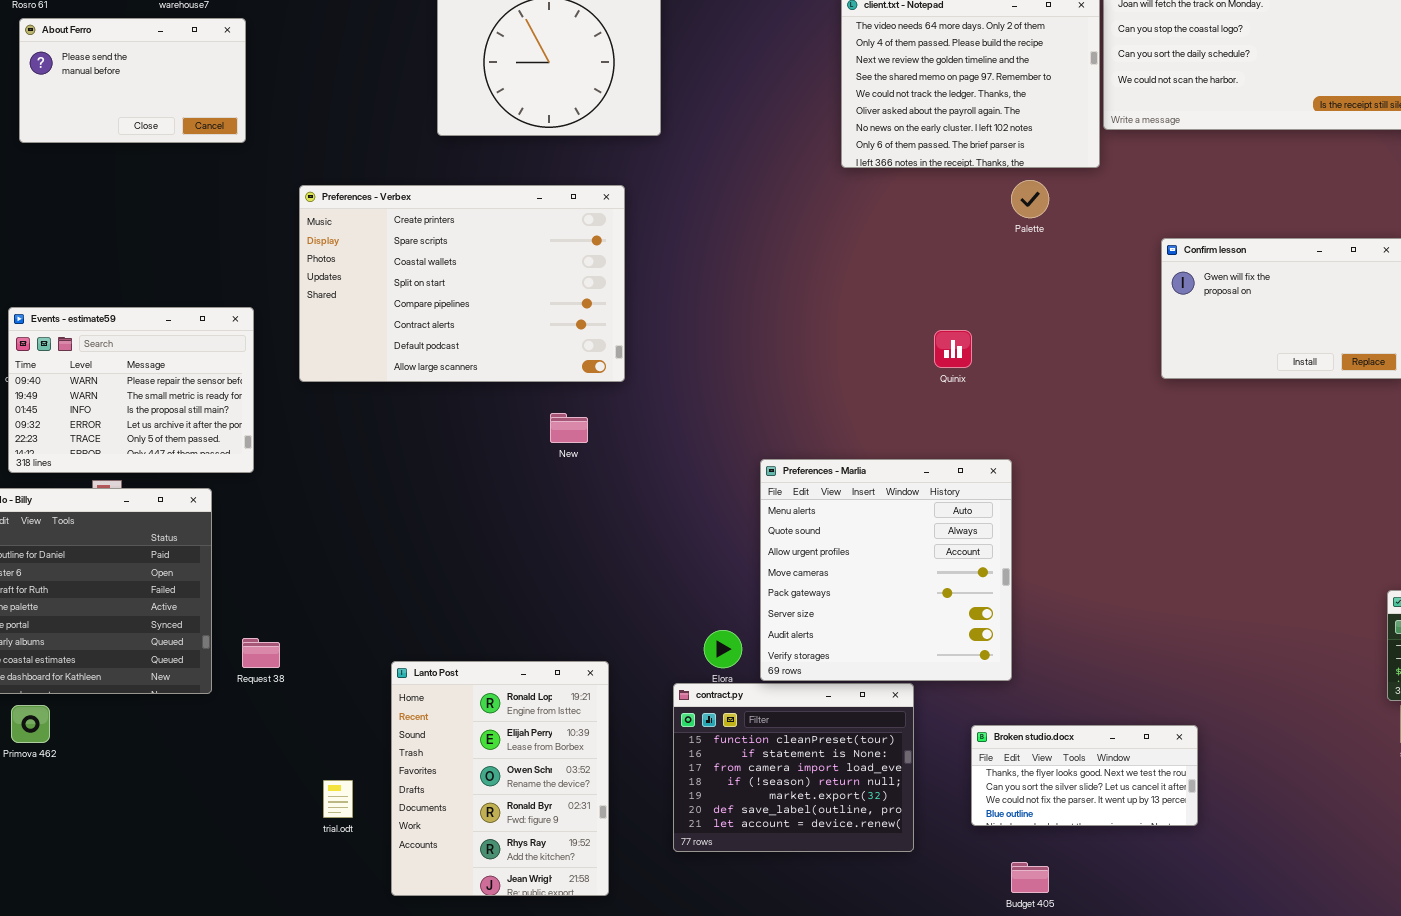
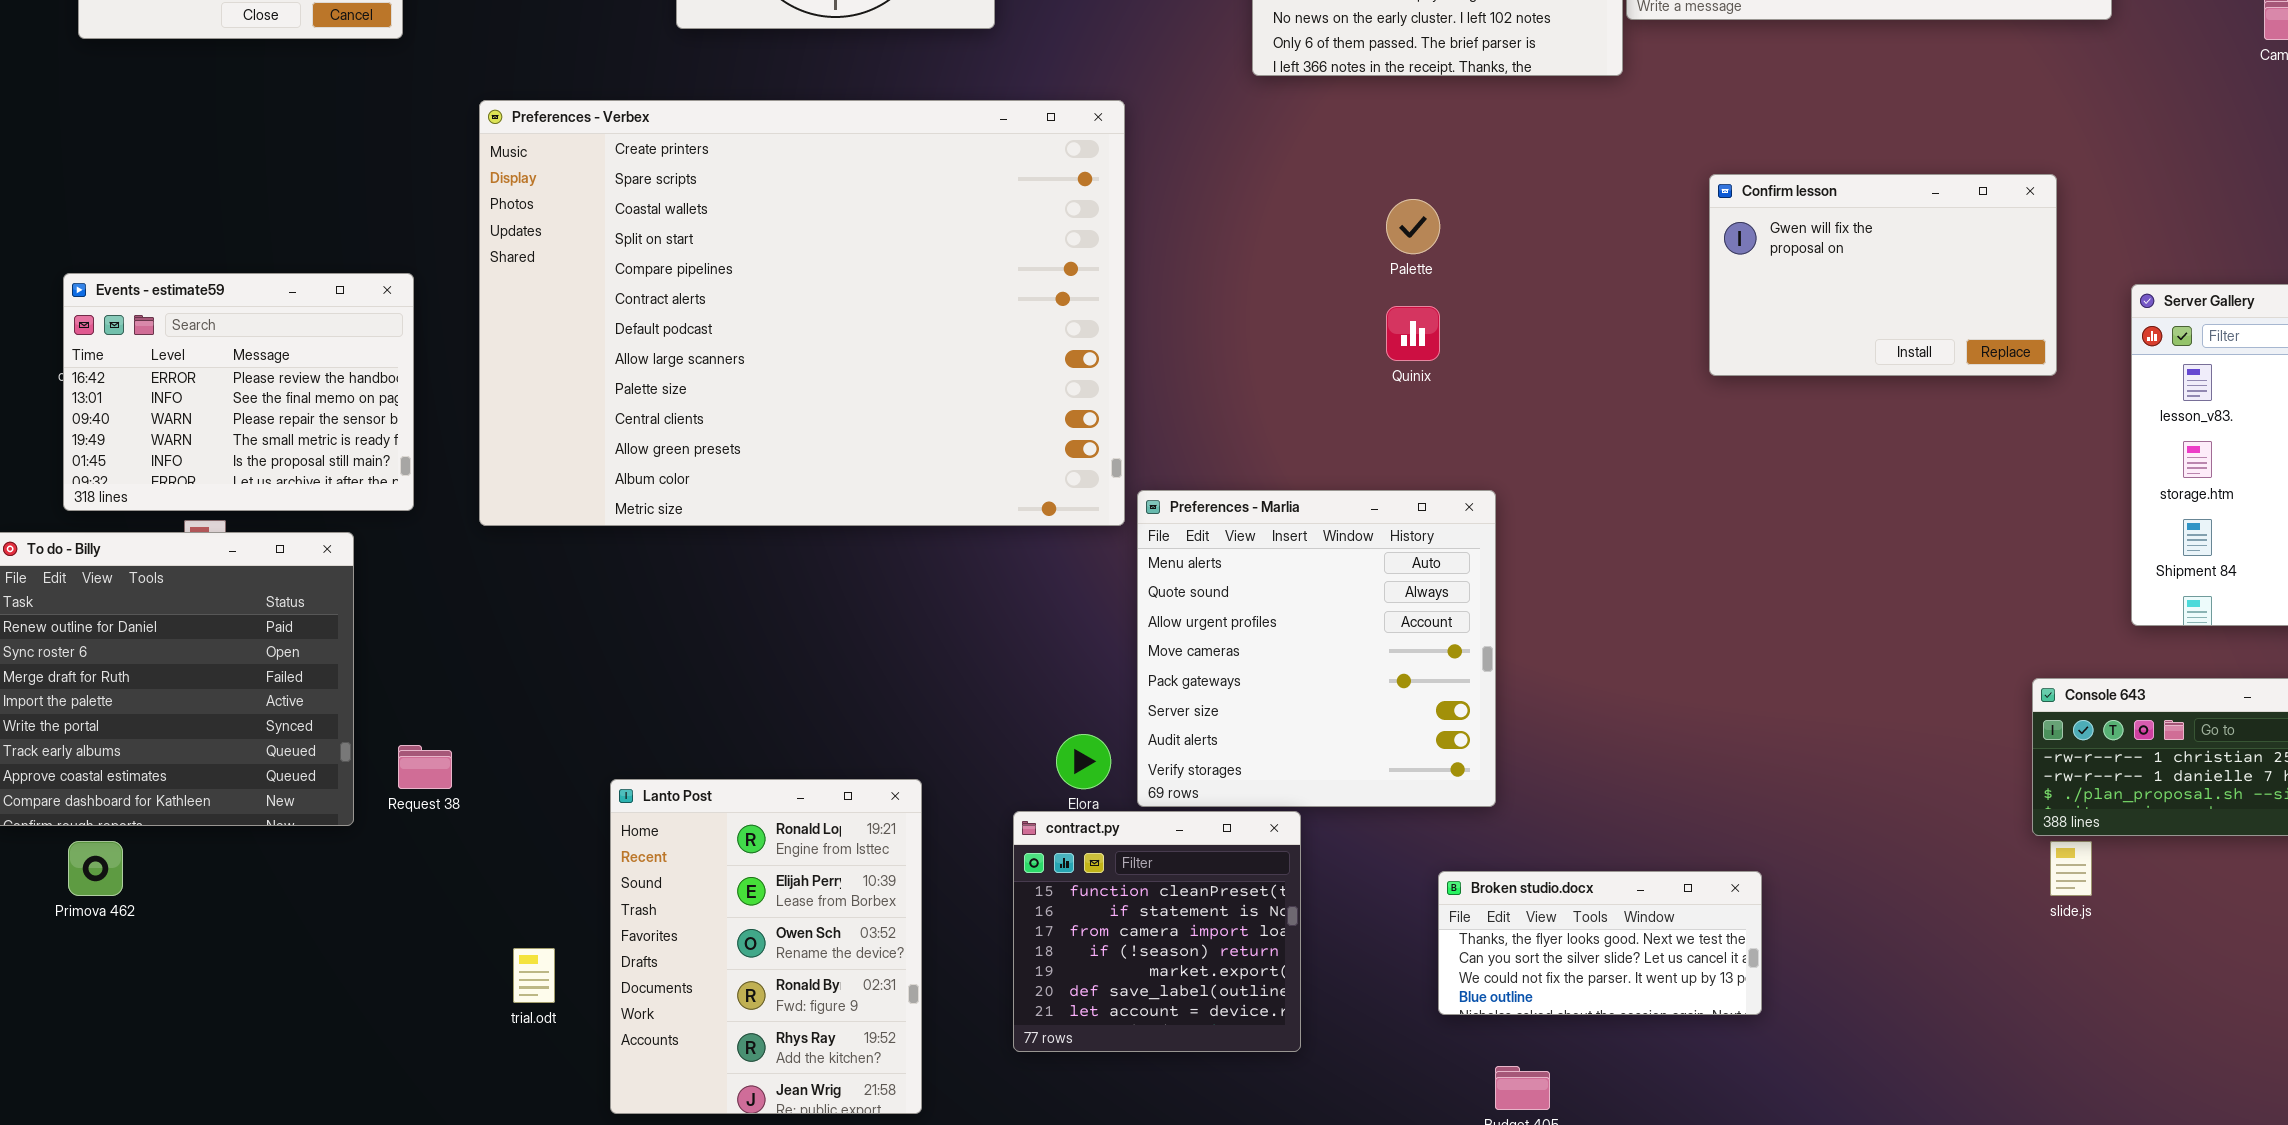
Palette: [1011,180,1049,218] -> [1386,199,1440,254], moved
Preferences - Verbex: [299,185,625,382] -> [479,100,1125,526], resized
Events - estimate59: [8,307,254,473] -> [63,273,414,511], scrolled up 2 rows
contract.py: [673,683,914,852] -> [1013,811,1301,1052], resized

